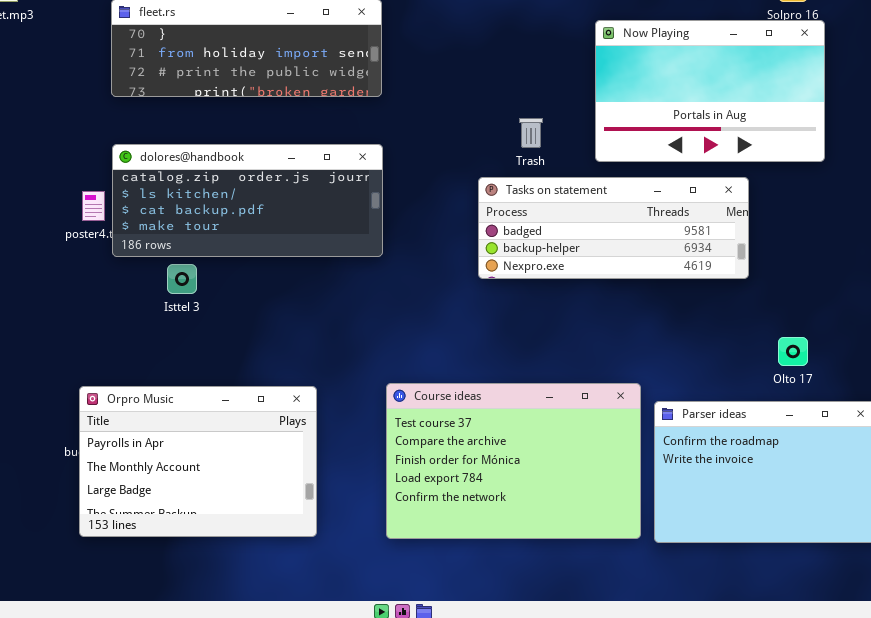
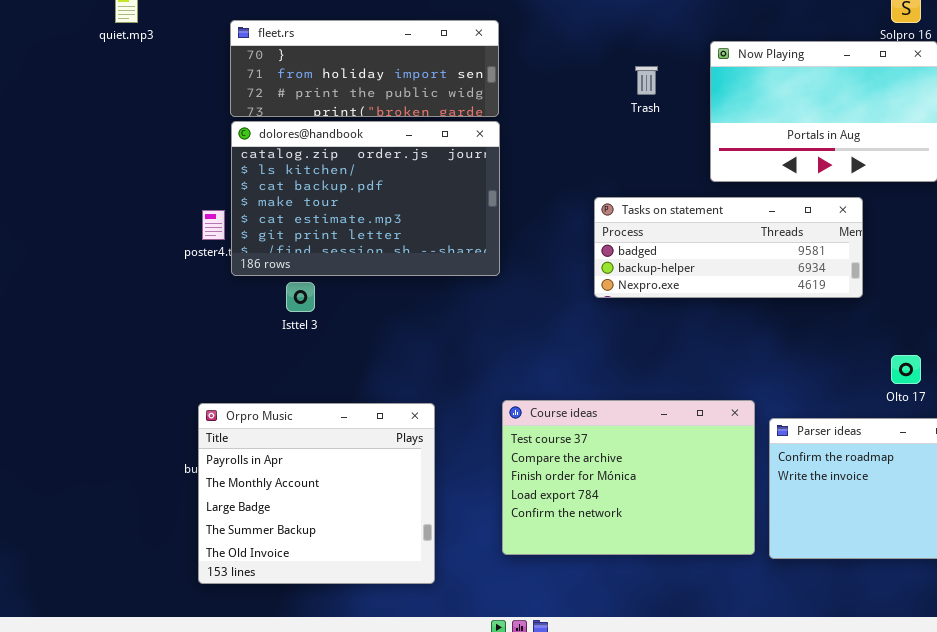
Trash: [519,118,543,148] -> [635,66,658,95], moved
dolores@handbook: [112,144,383,257] -> [231,121,500,276], resized
Orpro Music: [79,386,317,537] -> [198,403,435,584], resized

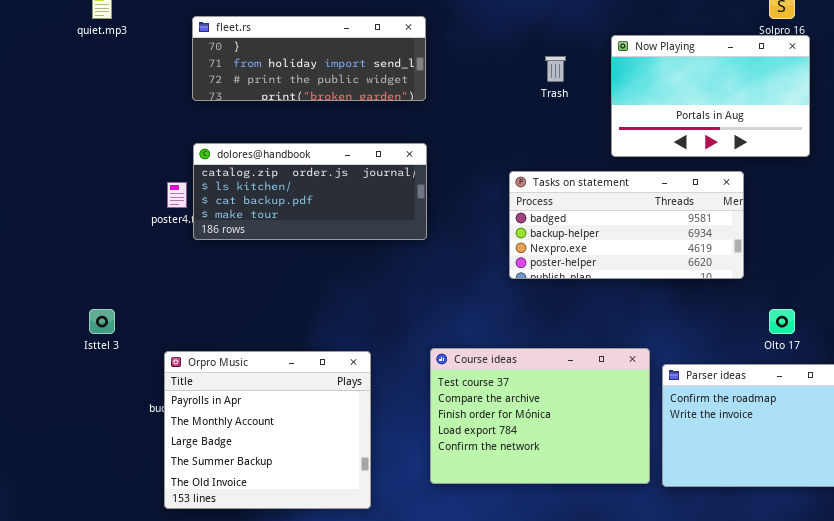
dolores@handbook: [231,121,500,276] -> [193,143,427,240], resized
Tasks on statement: [594,197,863,298] -> [509,171,744,279], resized
Isttel 3: [286,282,315,312] -> [89,309,115,334], moved

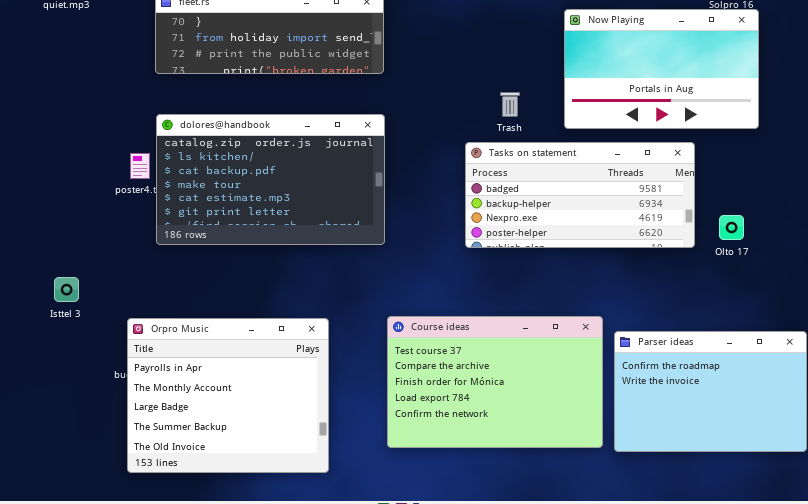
Trash: [545,56,566,82] -> [500,92,520,117], moved
dolores@handbook: [193,143,427,240] -> [156,114,385,245], resized
Olto 17: [769,309,795,334] -> [719,215,744,240], moved

